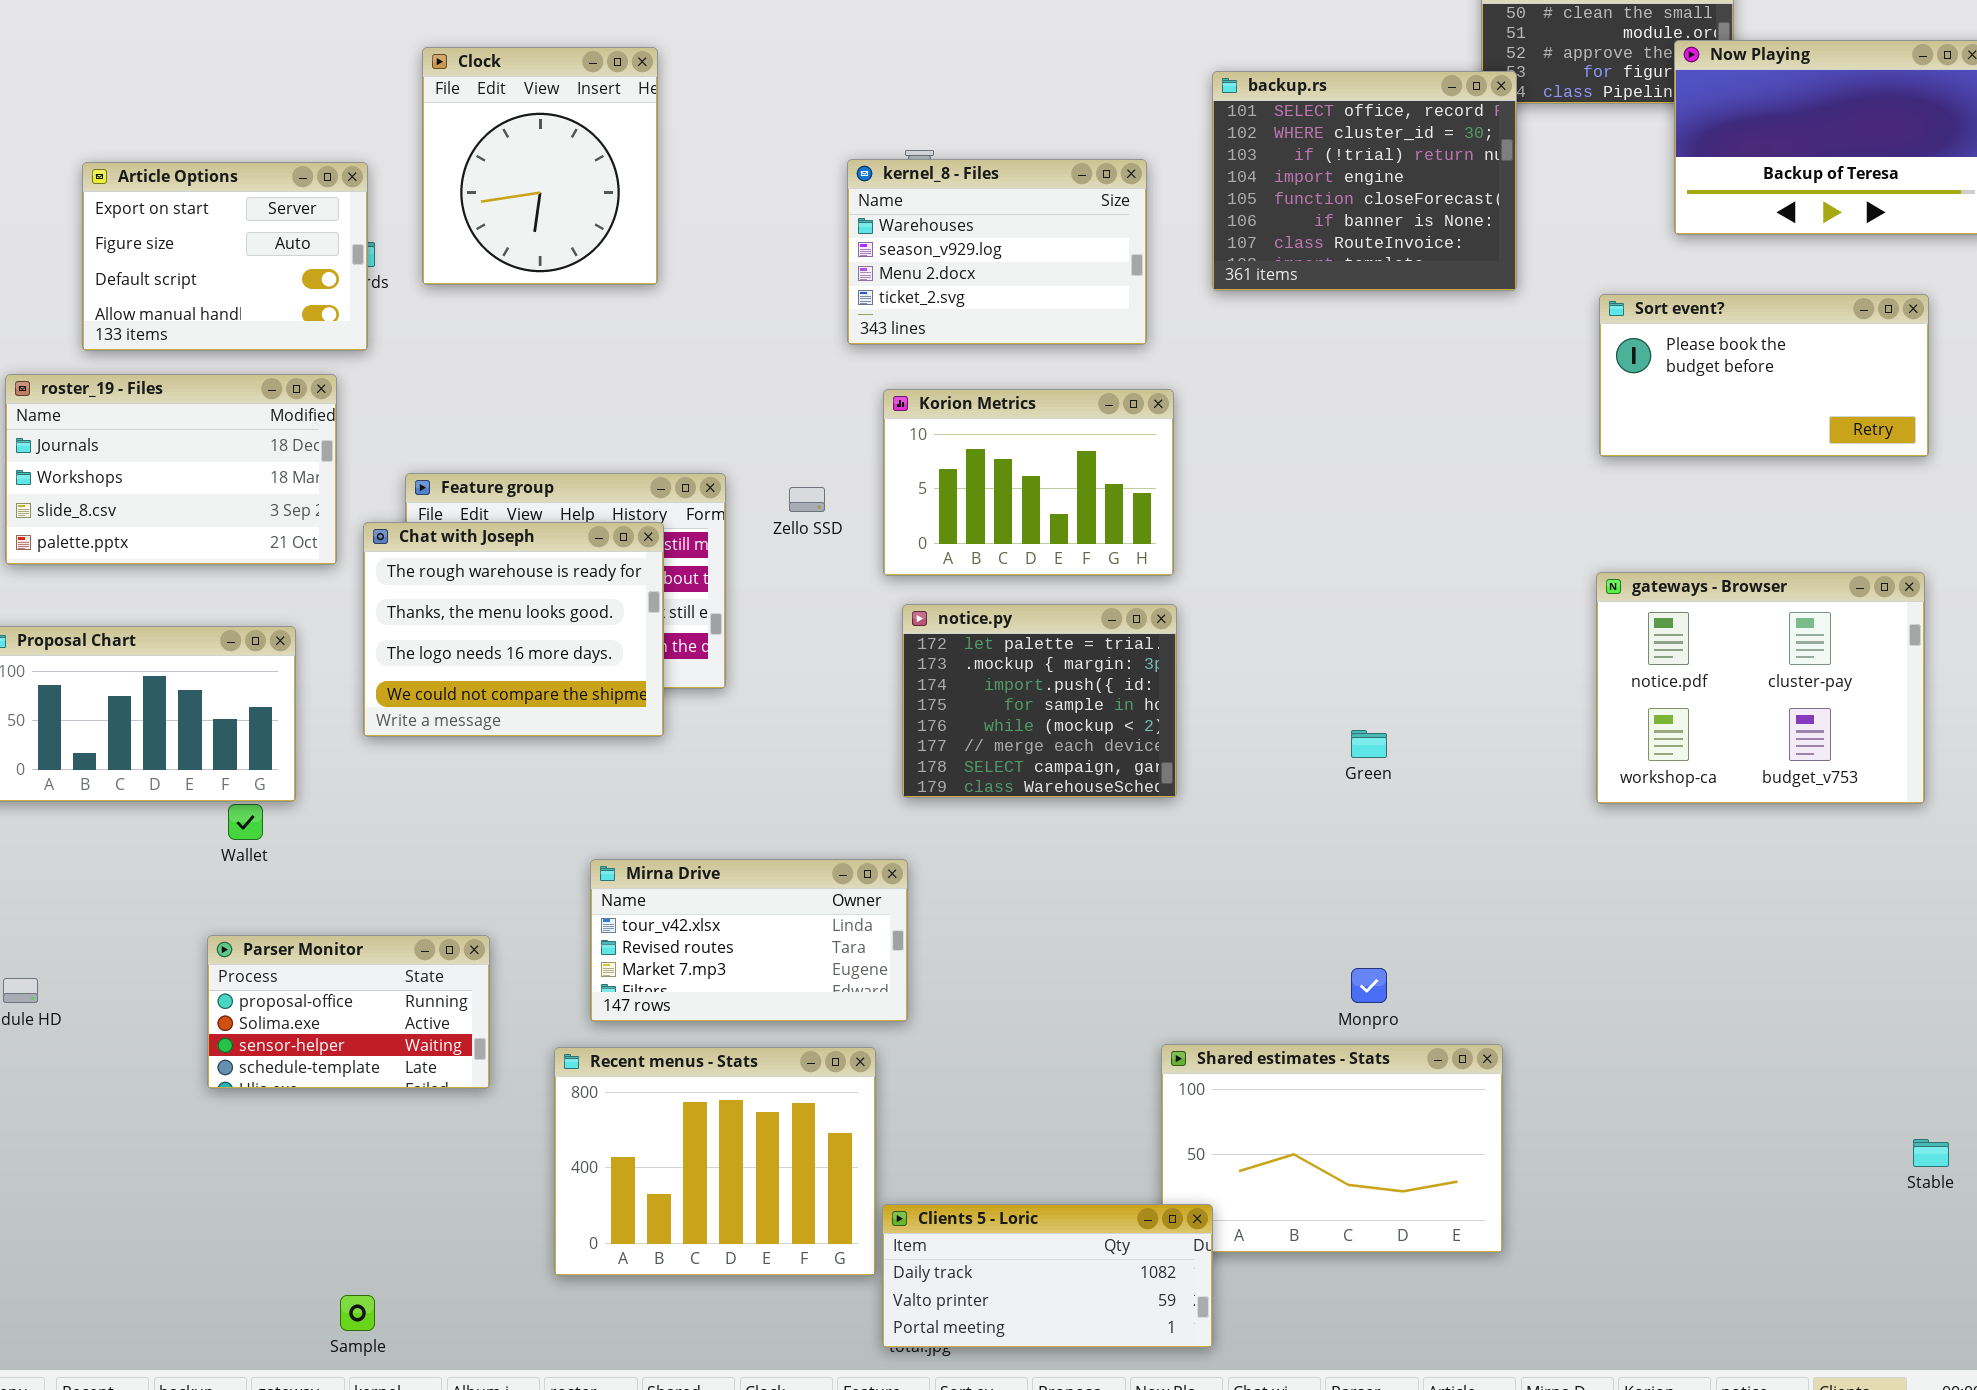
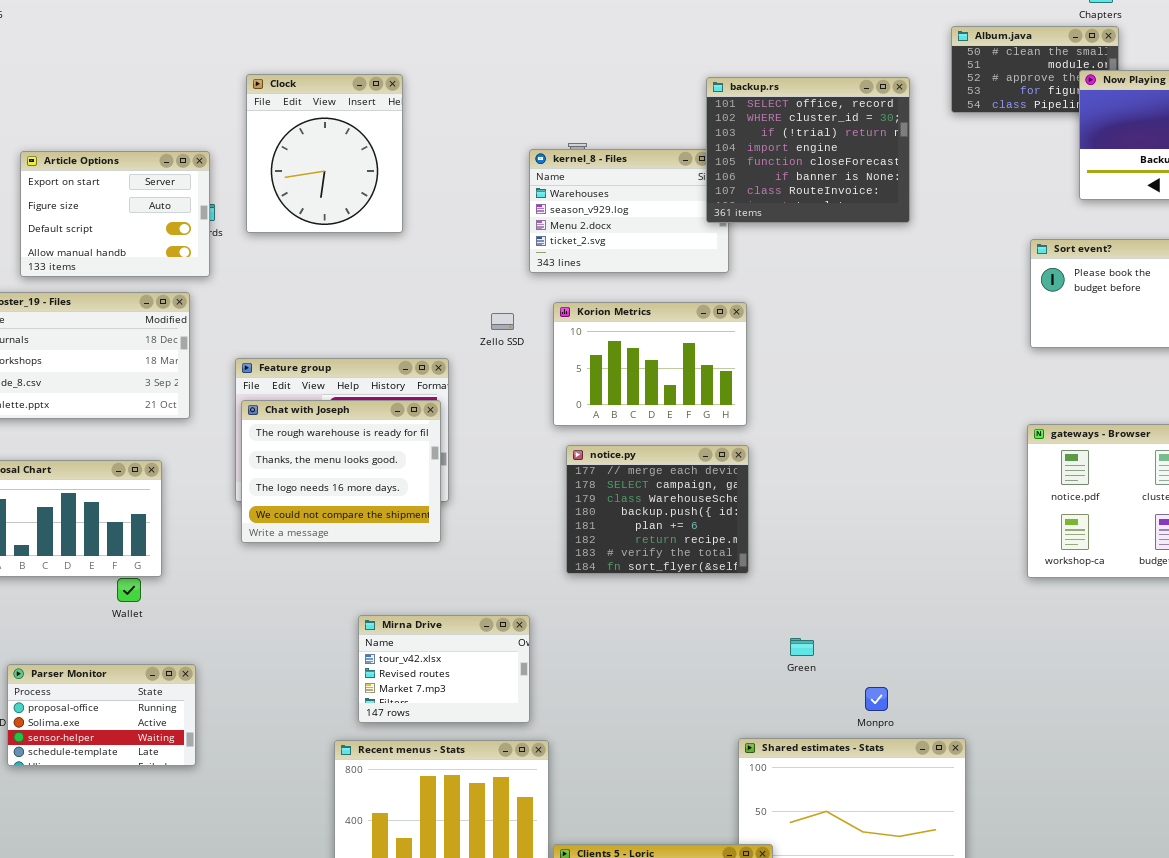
backup.rs: [1212,71,1517,291] -> [706,77,910,223], moved
Zello SSD: [789,487,825,512] -> [491,313,514,330], moved
Chat with Joseph: [363,522,664,737] -> [241,400,441,543], moved
notice.py: [902,604,1177,798] -> [566,445,749,574], scrolled down 5 rows
Green: [1351,730,1387,758] -> [790,638,814,656], moved
Mirna Drive: [590,859,908,1022] -> [358,615,530,723], resized
Parser Monitor: [207,935,490,1089] -> [7,664,196,766], moved

